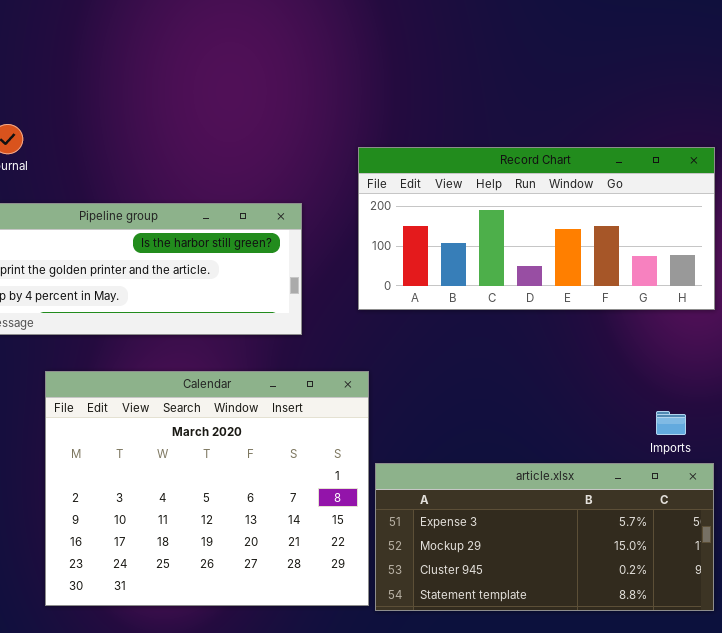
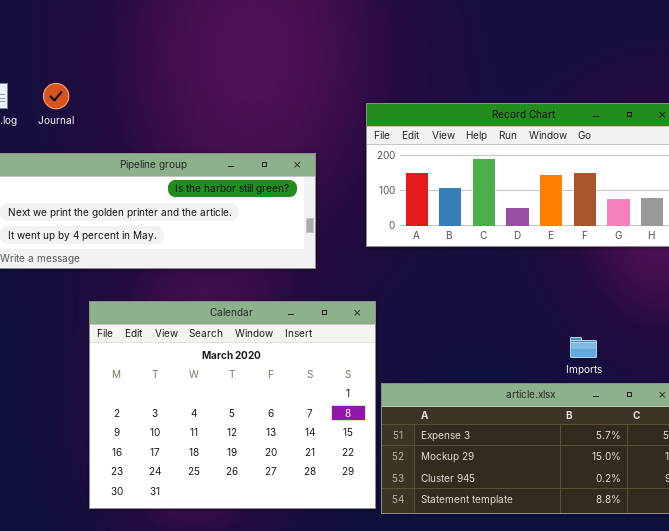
Imports: [656,411,686,435] -> [570,337,597,358], moved

